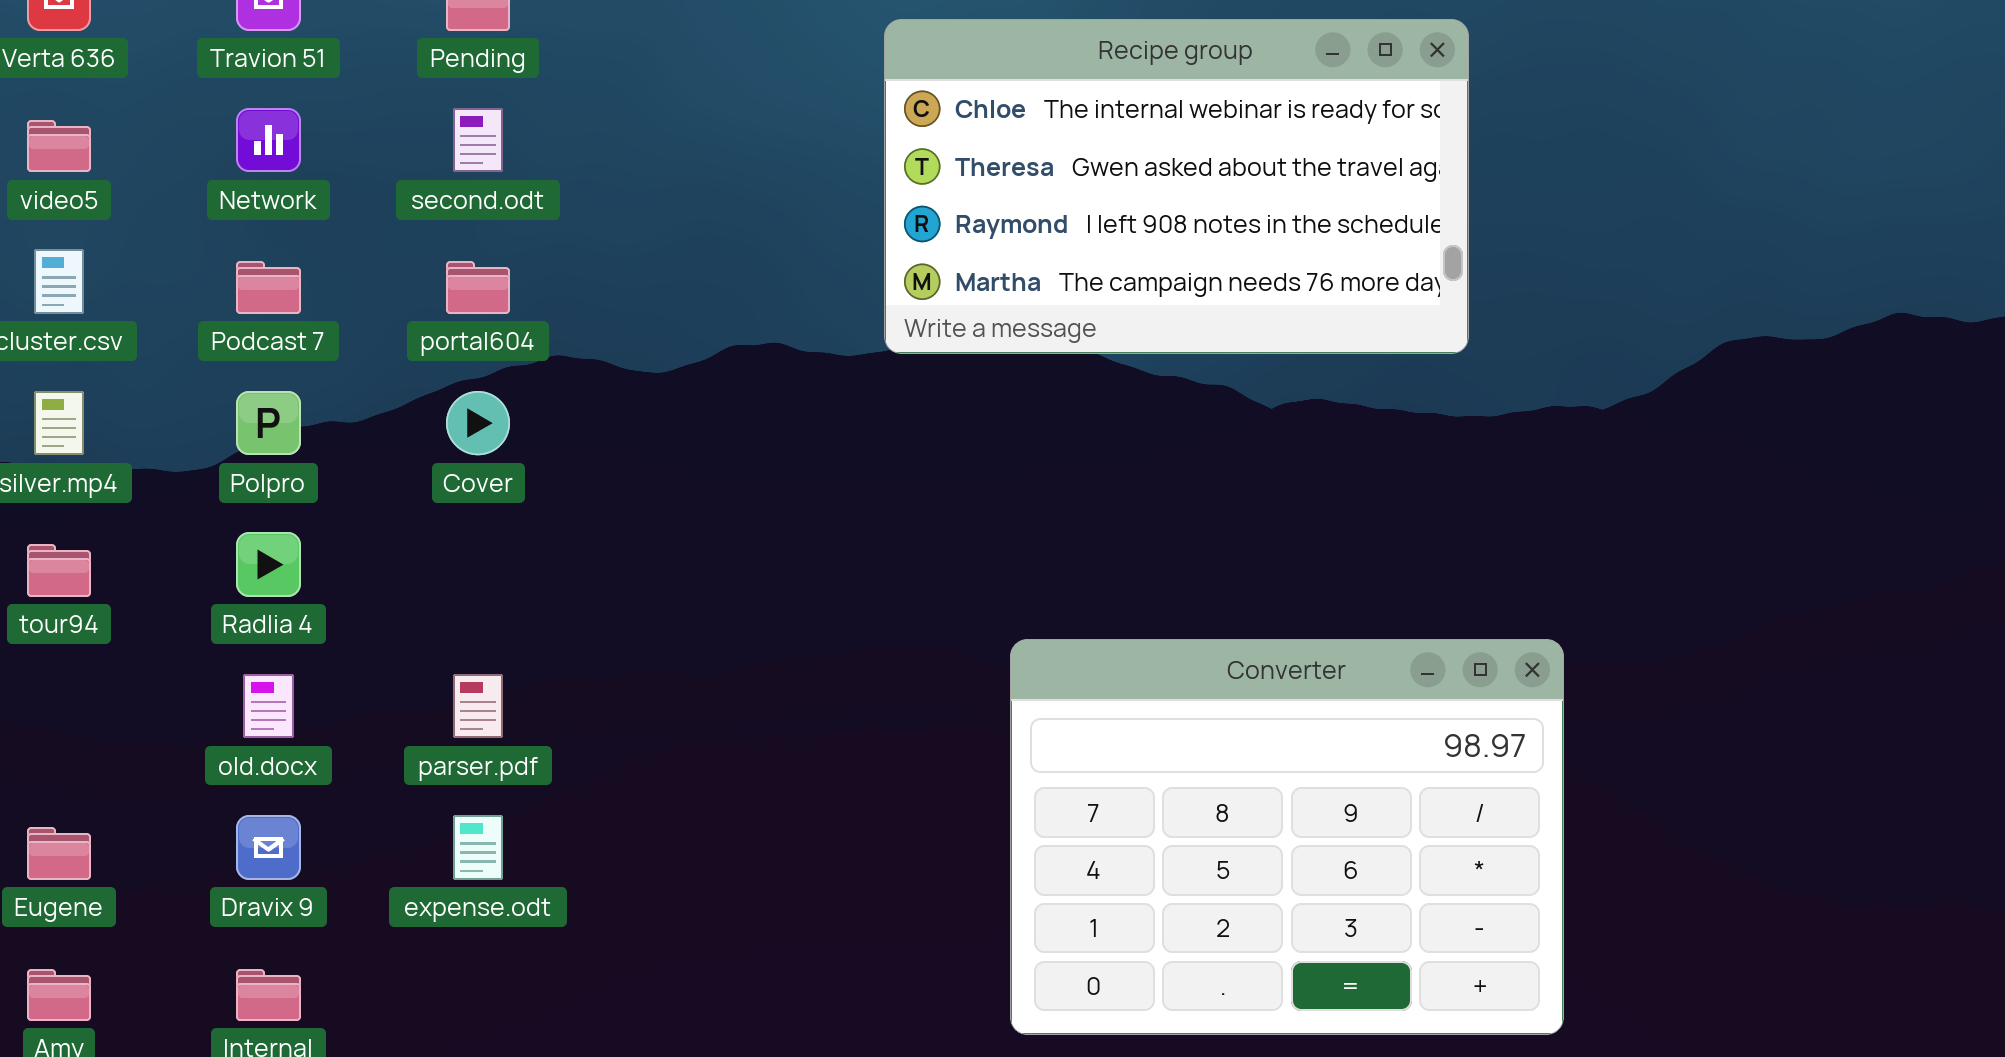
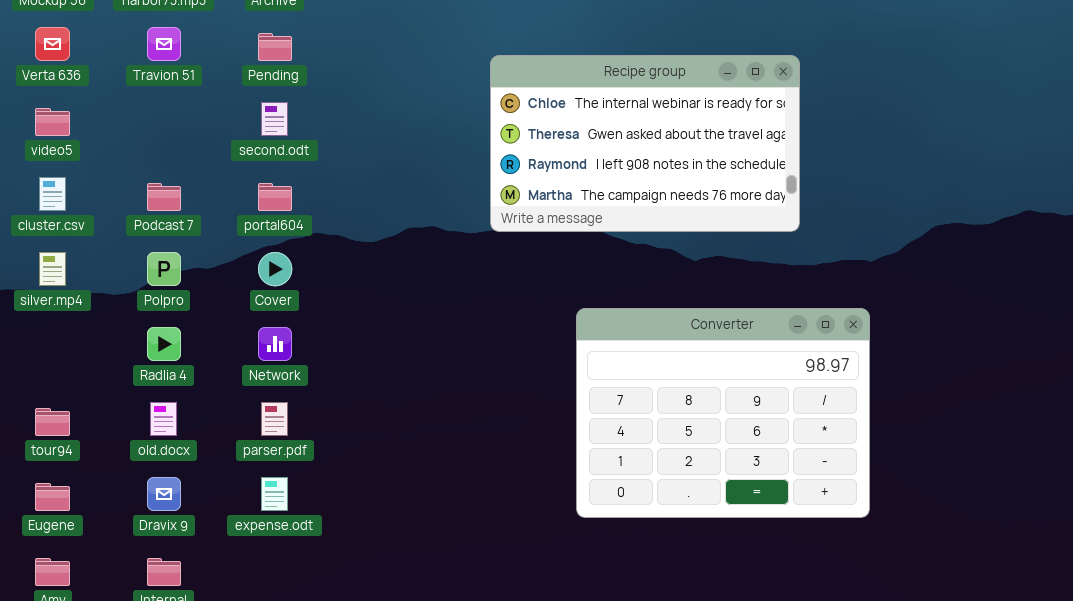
Network: [236,108,301,172] -> [258,327,292,361], moved
tour94: [27,544,91,597] -> [35,408,70,436], moved
Converter: [1010,639,1564,1035] -> [576,308,870,518], moved

